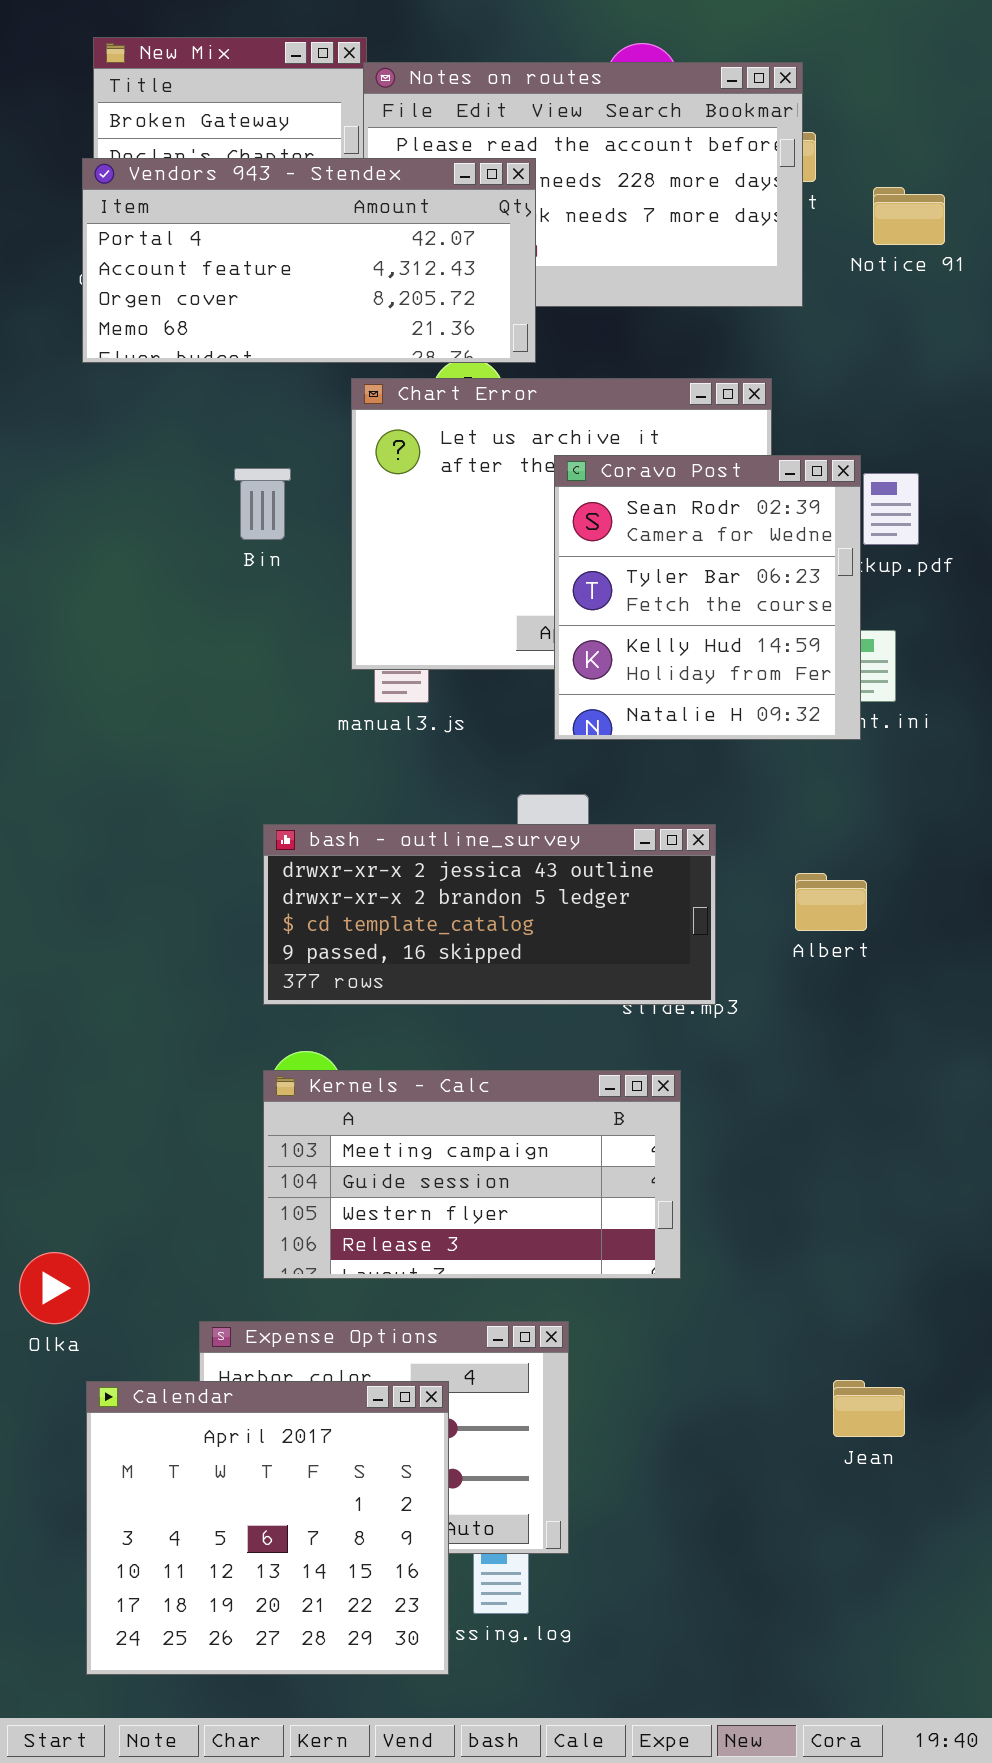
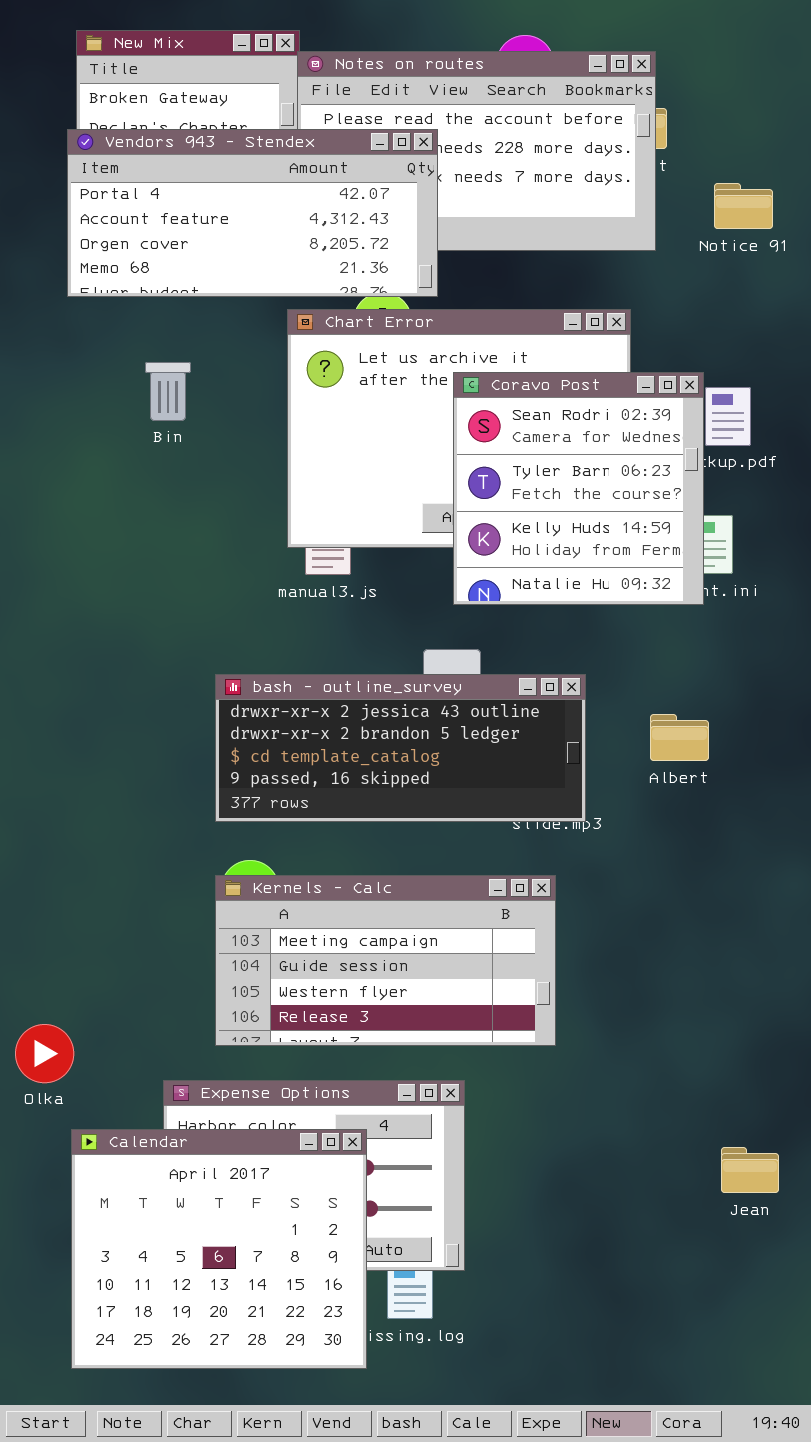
Notice 91: [873,187,945,245] -> [714,183,773,229], moved
Bin: [234,468,291,540] -> [145,362,191,421], moved
Jean: [833,1380,905,1437] -> [721,1147,779,1193], moved

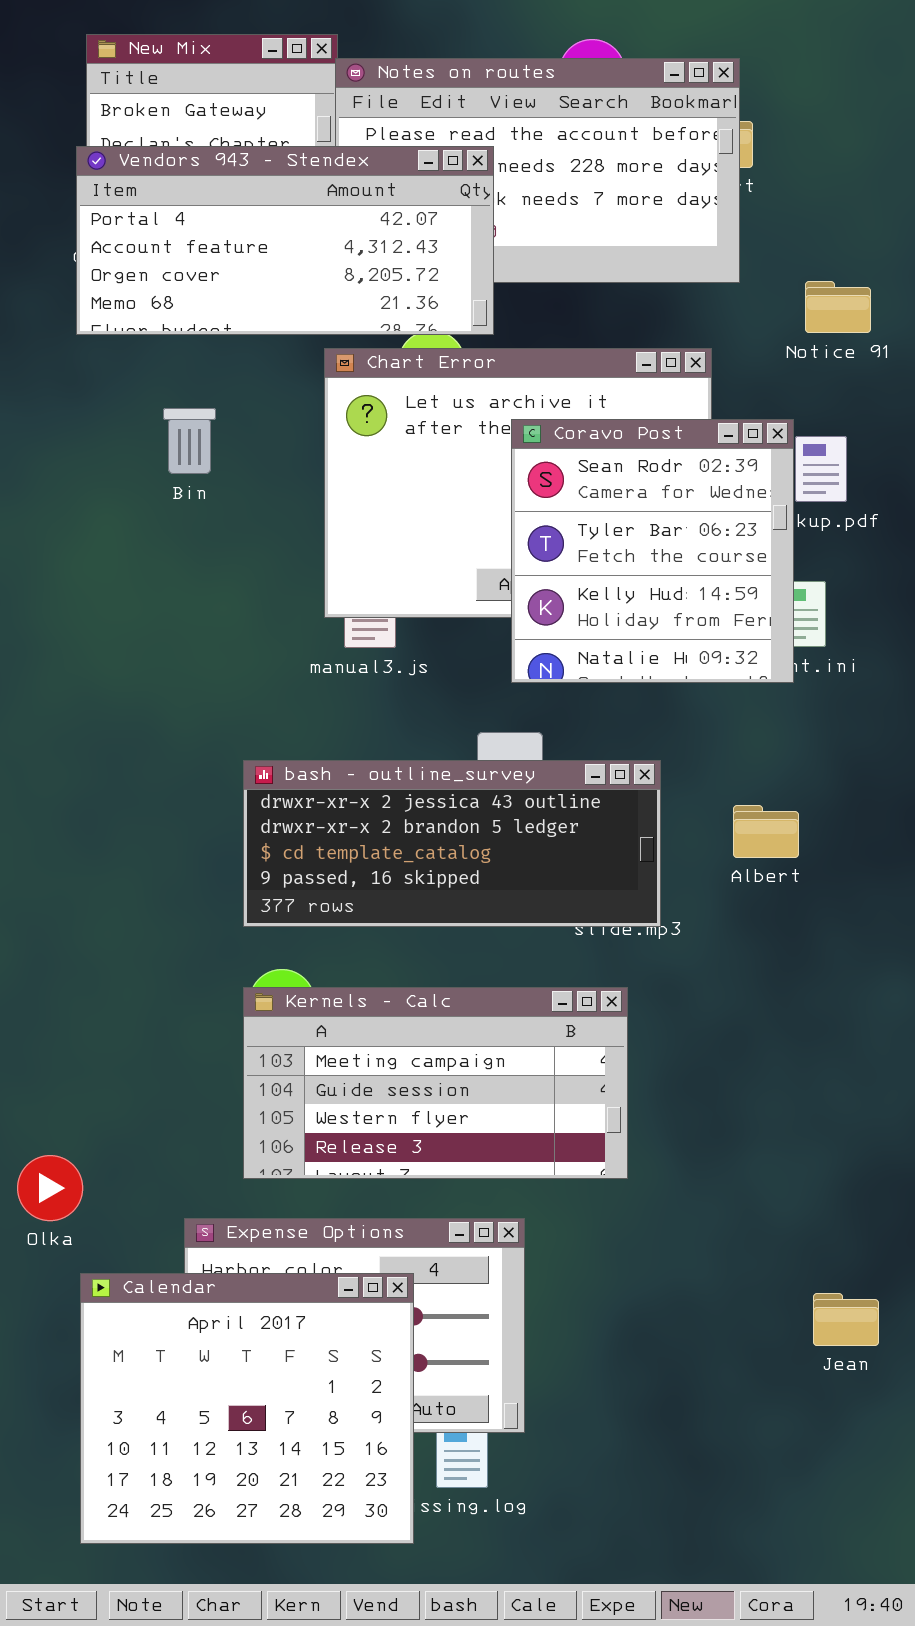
Notice 91: [714,183,773,229] -> [805,281,871,333], moved

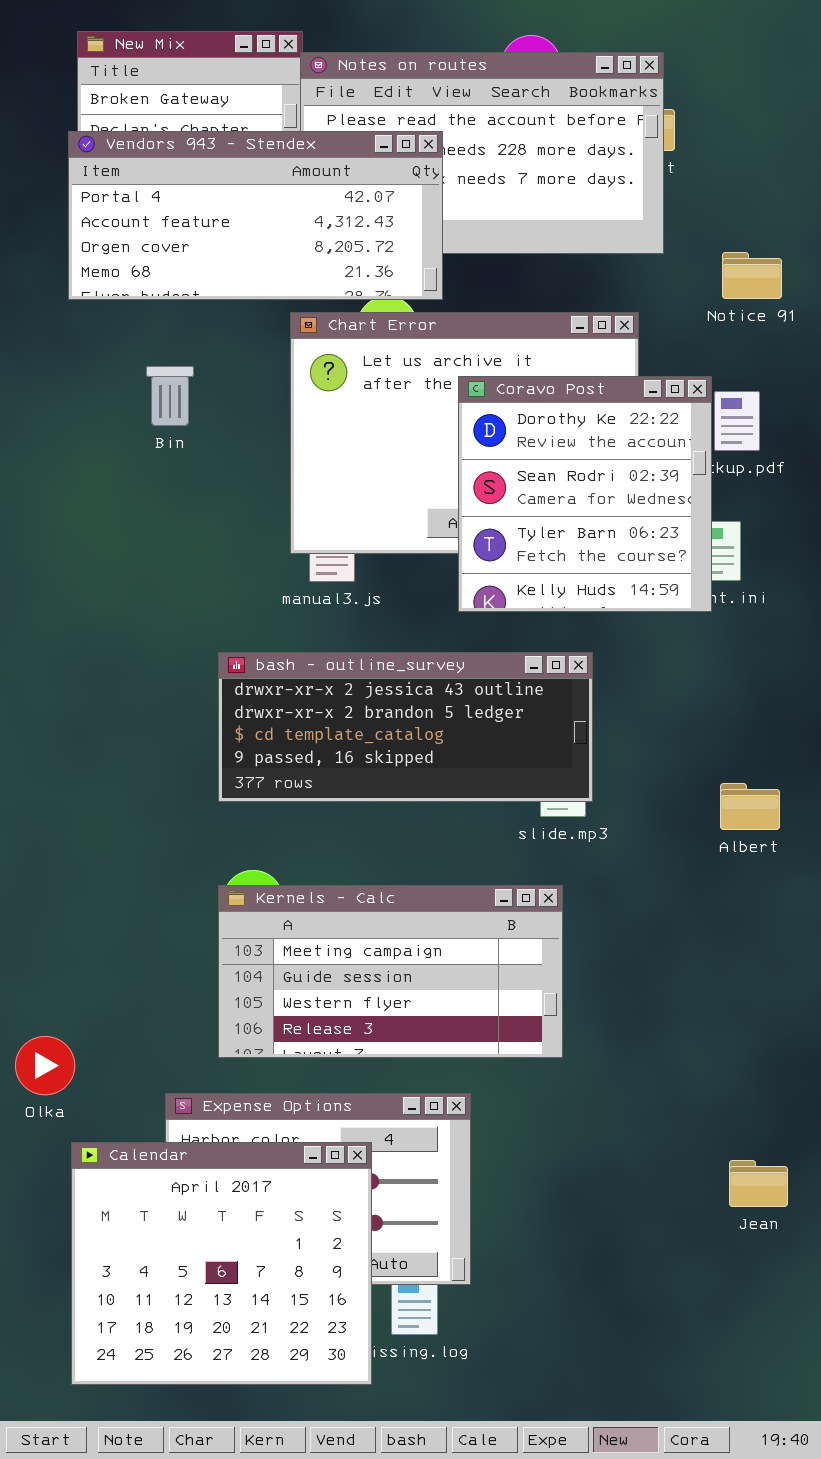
Coravo Post: [511,419,794,683] -> [458,376,712,612], scrolled up 1 row
bash - outline_survey: [243,760,661,927] -> [218,652,593,802], moved
Albert: [733,805,799,858] -> [720,783,780,830], moved

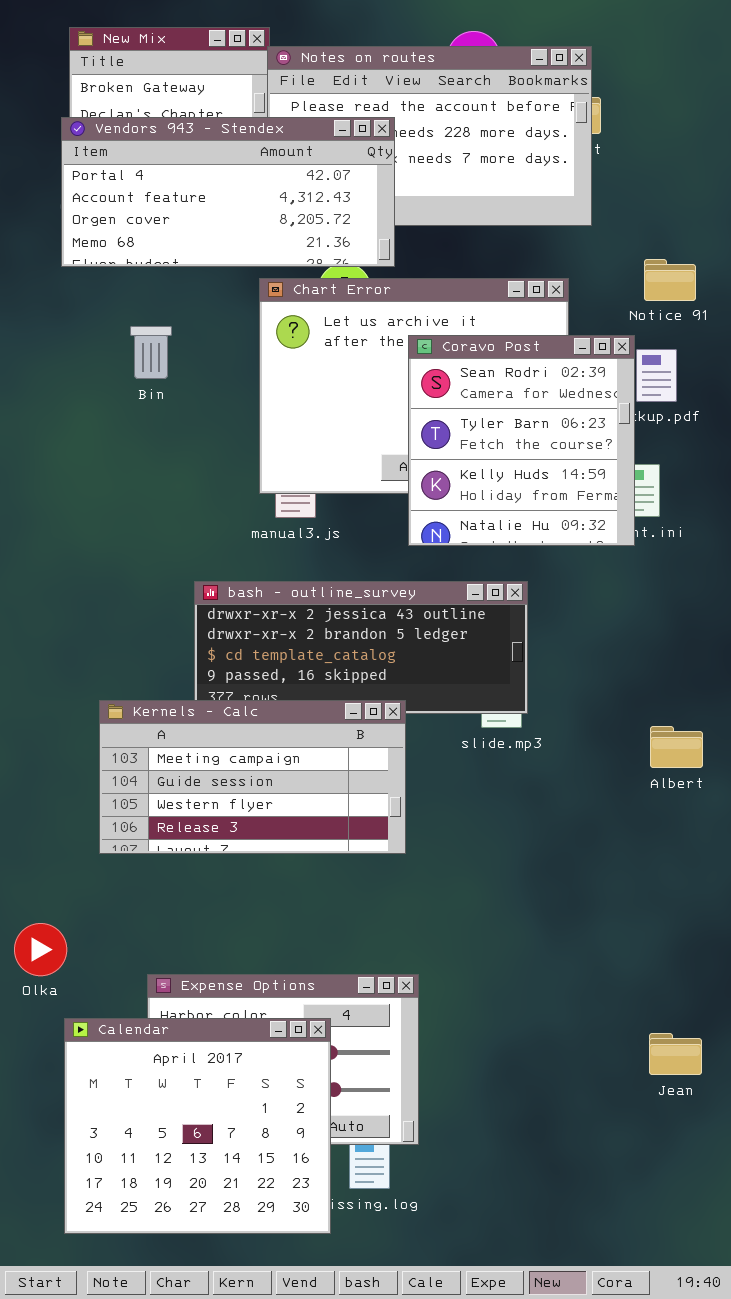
Notice 91: [722,252,782,299] -> [644,259,696,301], moved
Coravo Post: [458,376,712,612] -> [408,335,635,546], scrolled down 1 row
Albert: [720,783,780,830] -> [650,726,703,768], moved
Kernels - Calc: [218,885,563,1058] -> [99,700,406,854], moved

